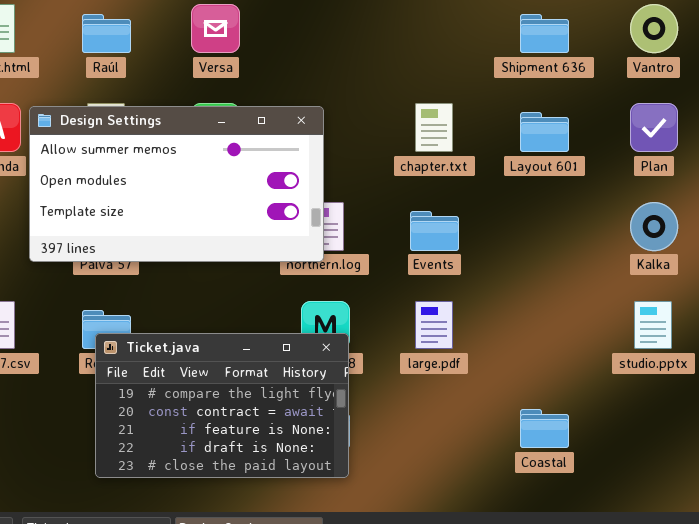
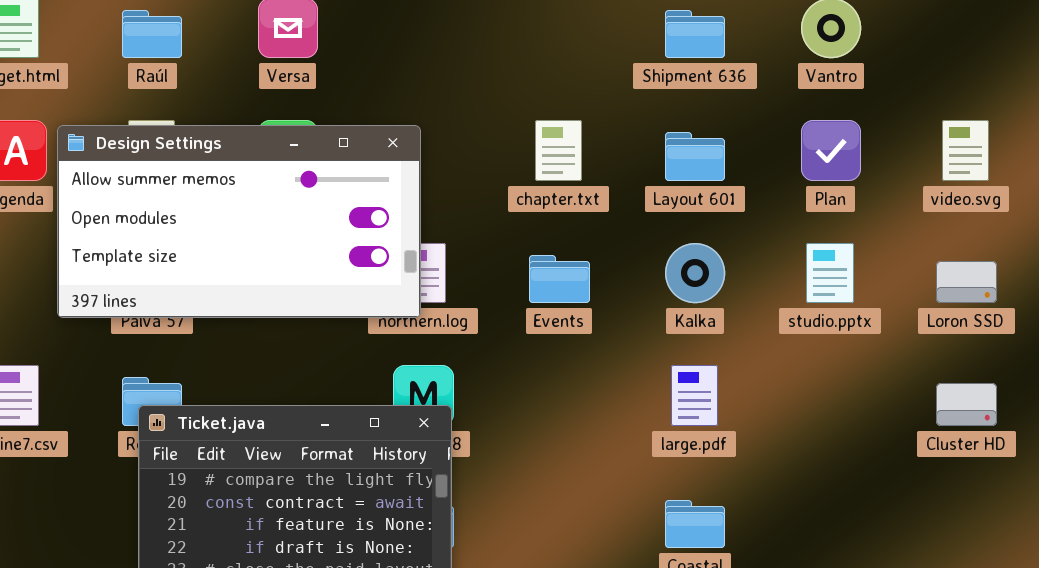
Kalka: [630,202,678,251] -> [665,243,725,303], moved
large.pdf: [415,301,453,349] -> [671,365,718,426], moved
studio.pptx: [634,301,672,349] -> [806,243,854,303], moved

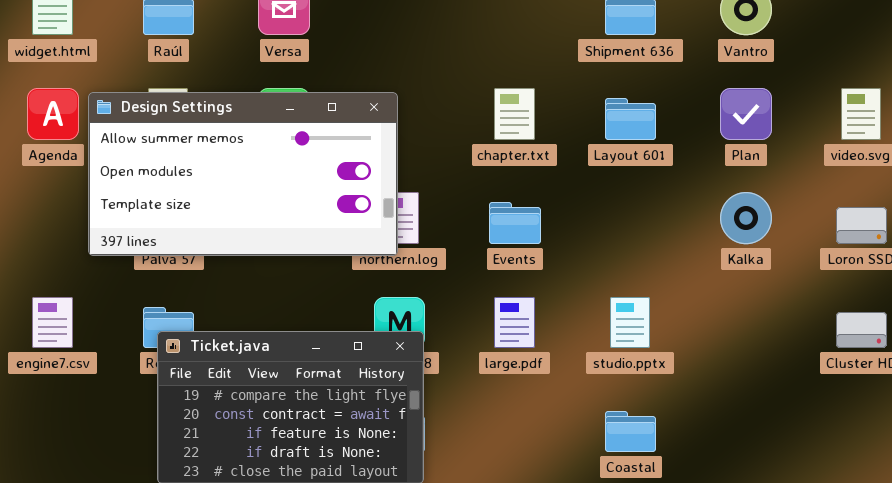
Kalka: [665,243,725,303] -> [720,192,772,244], moved
studio.pptx: [806,243,854,303] -> [610,297,650,348], moved
large.pdf: [671,365,718,426] -> [494,297,535,348], moved

